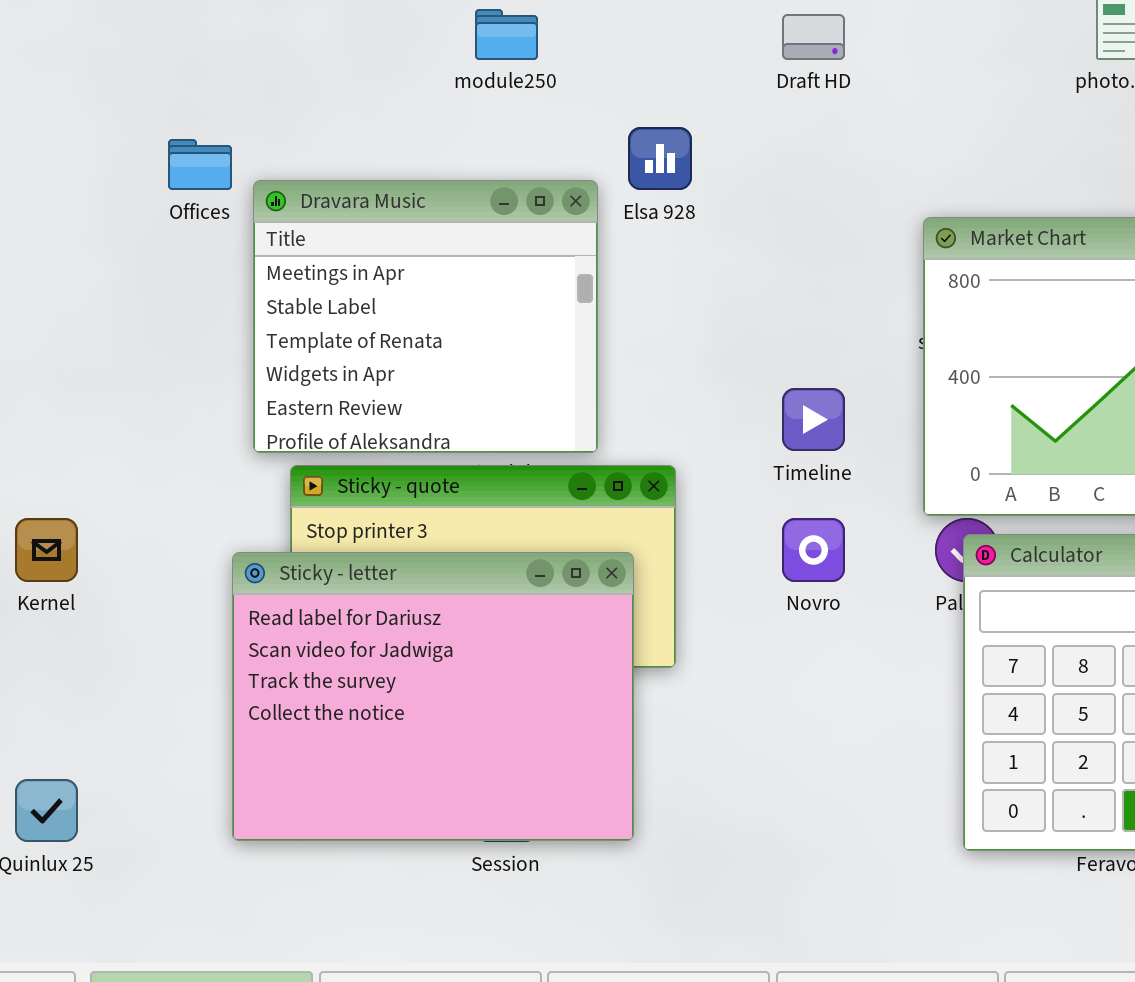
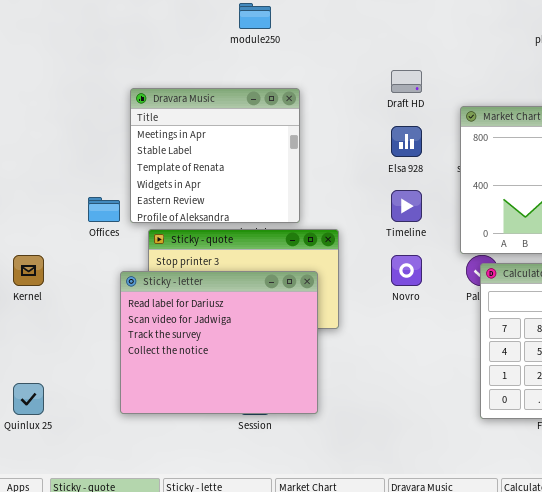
Draft HD: [782,14,845,60] -> [391,70,422,93], moved
Elsa 928: [628,127,692,190] -> [391,126,422,157], moved
Offices: [168,139,232,190] -> [88,197,120,222], moved

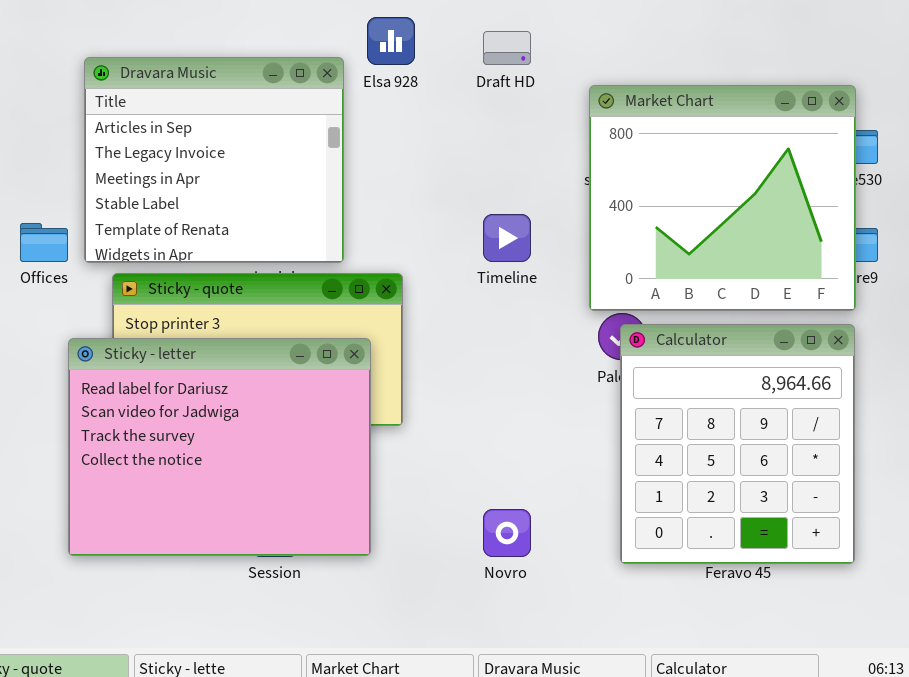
Dravara Music: [130,88,300,223] -> [84,57,344,263], scrolled up 2 rows
Elsa 928: [391,126,422,157] -> [367,17,415,65], moved
Novro: [391,255,422,286] -> [483,509,531,557], moved

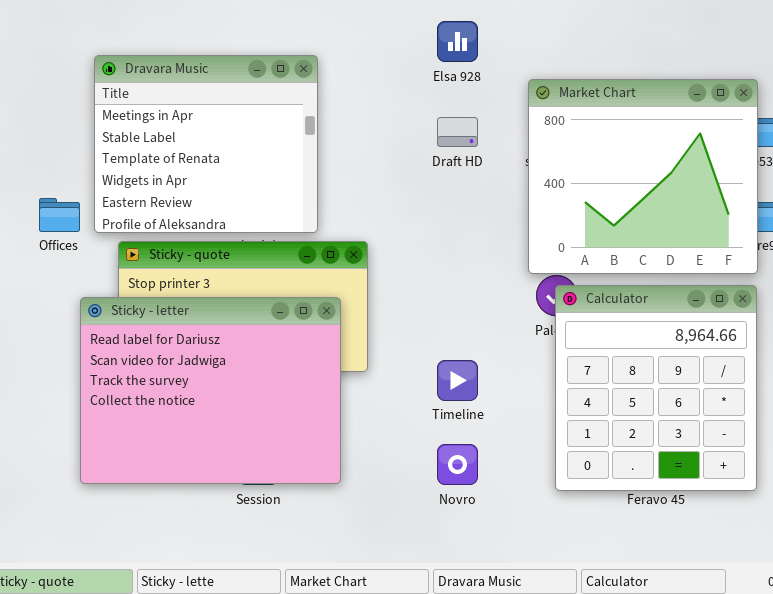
Elsa 928: [367,17,415,65] -> [437,21,478,62], moved
Draft HD: [483,31,531,65] -> [437,117,478,147], moved
Dravara Music: [84,57,344,263] -> [94,55,318,233], scrolled down 2 rows
Timeline: [483,214,531,262] -> [437,360,478,401], moved

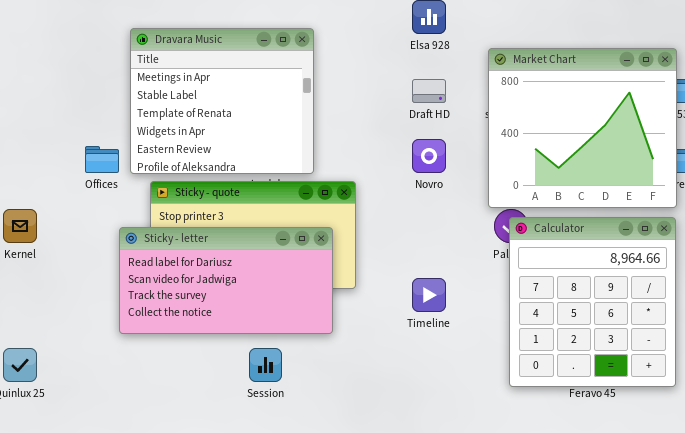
Sticky - letter: [80,297,341,484] -> [119,227,333,334], resized
Novro: [437,444,478,485] -> [412,139,446,173], moved

